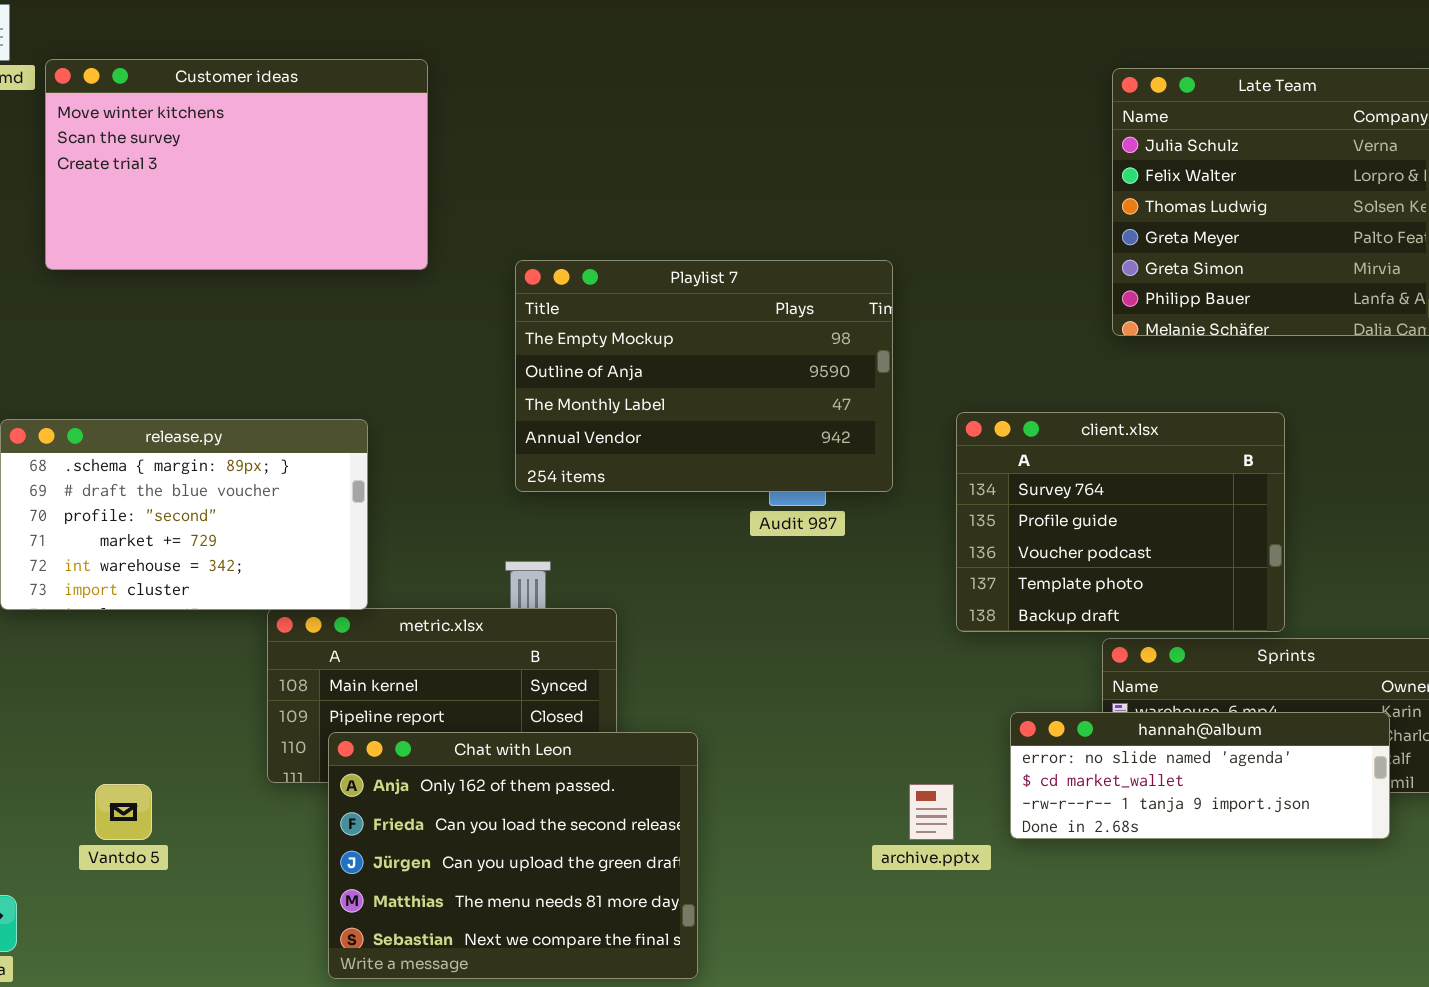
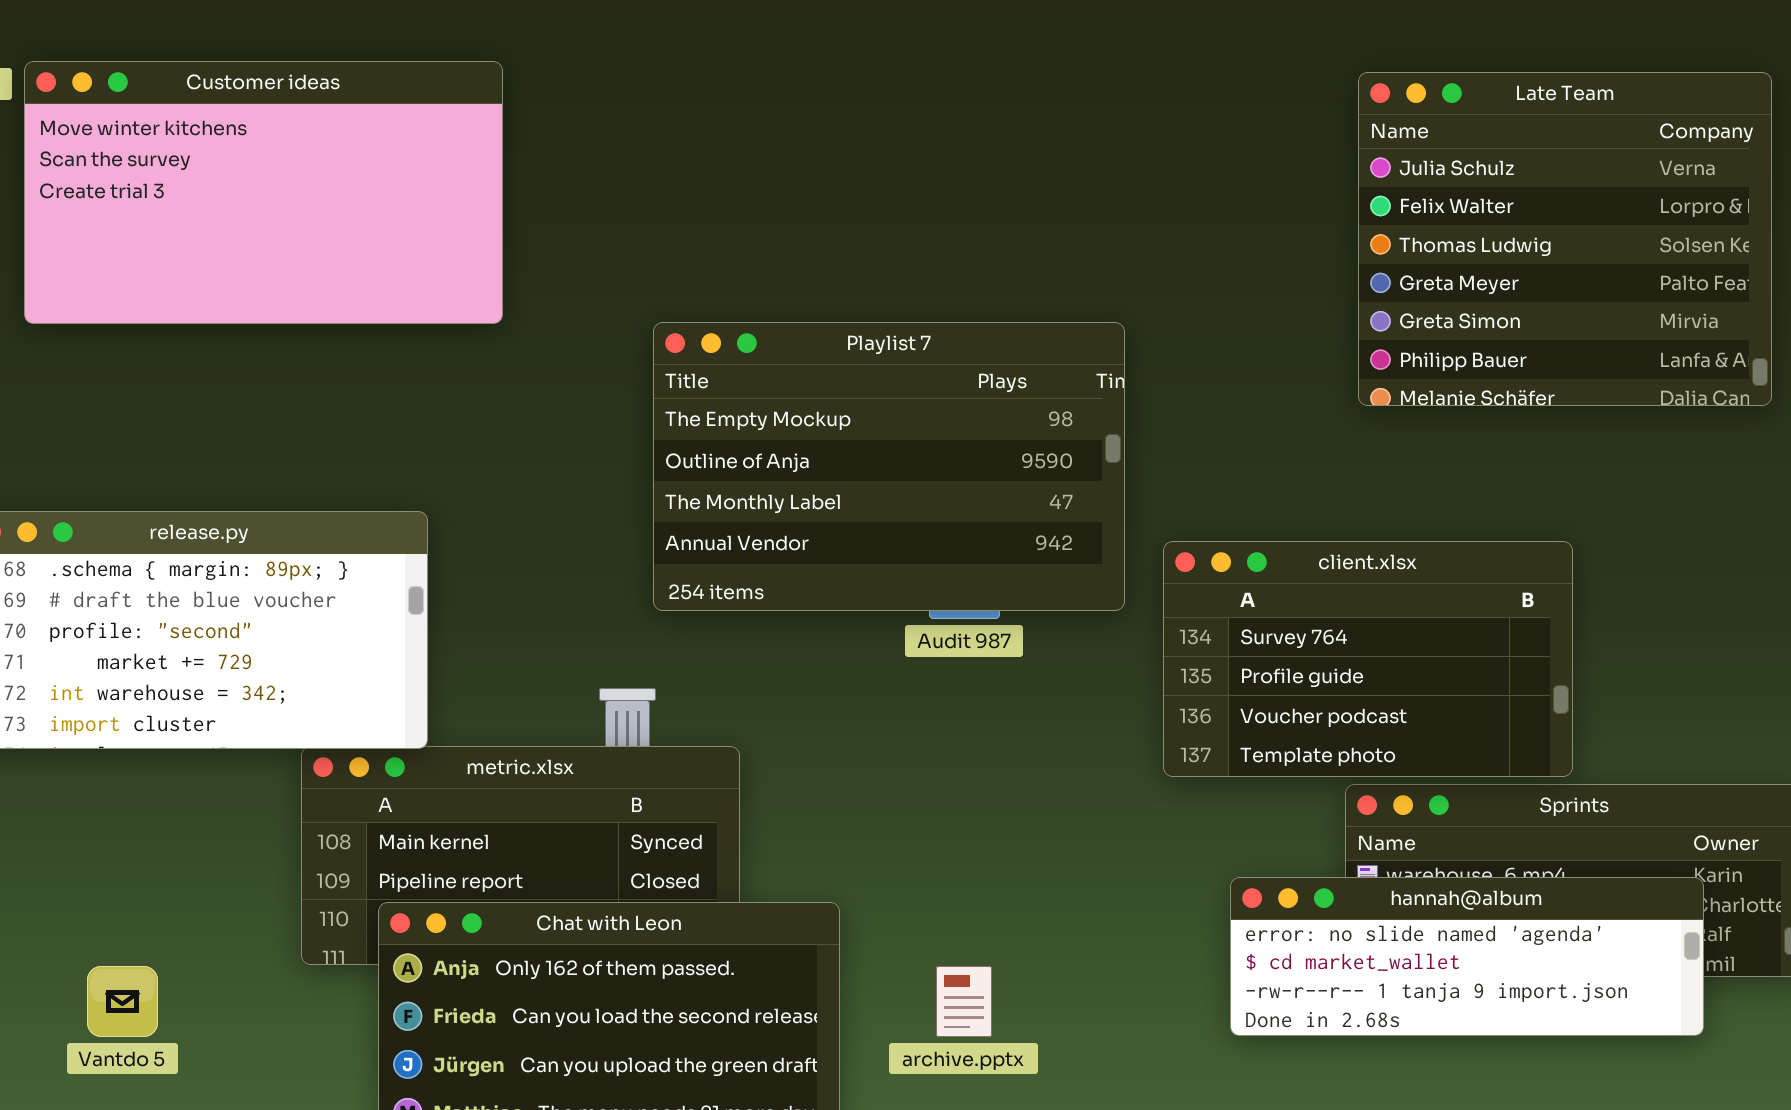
Playlist 7: [515,260,893,492] -> [653,322,1125,611], moved
client.xlsx: [956,412,1285,632] -> [1163,541,1573,777], resized
archive.pptx: [909,784,954,840] -> [936,966,992,1037], moved

